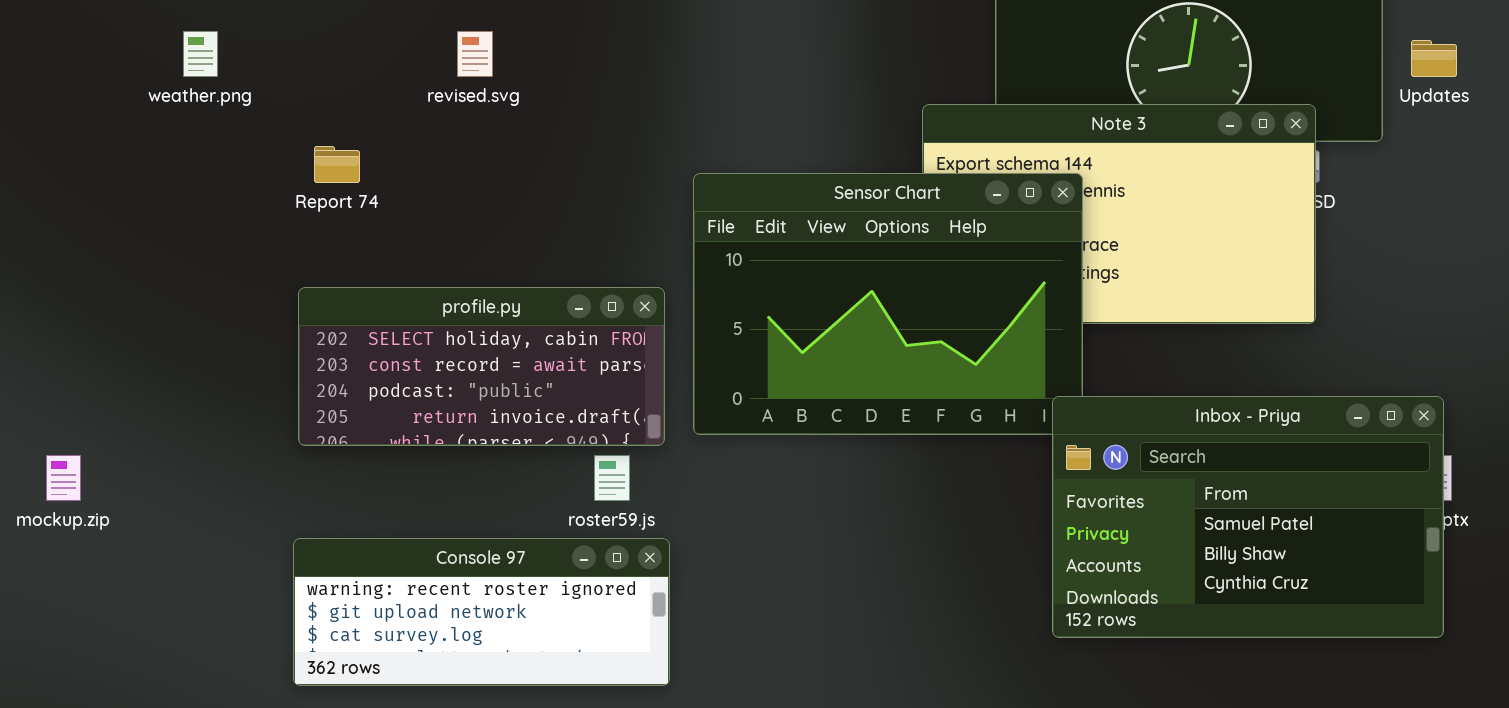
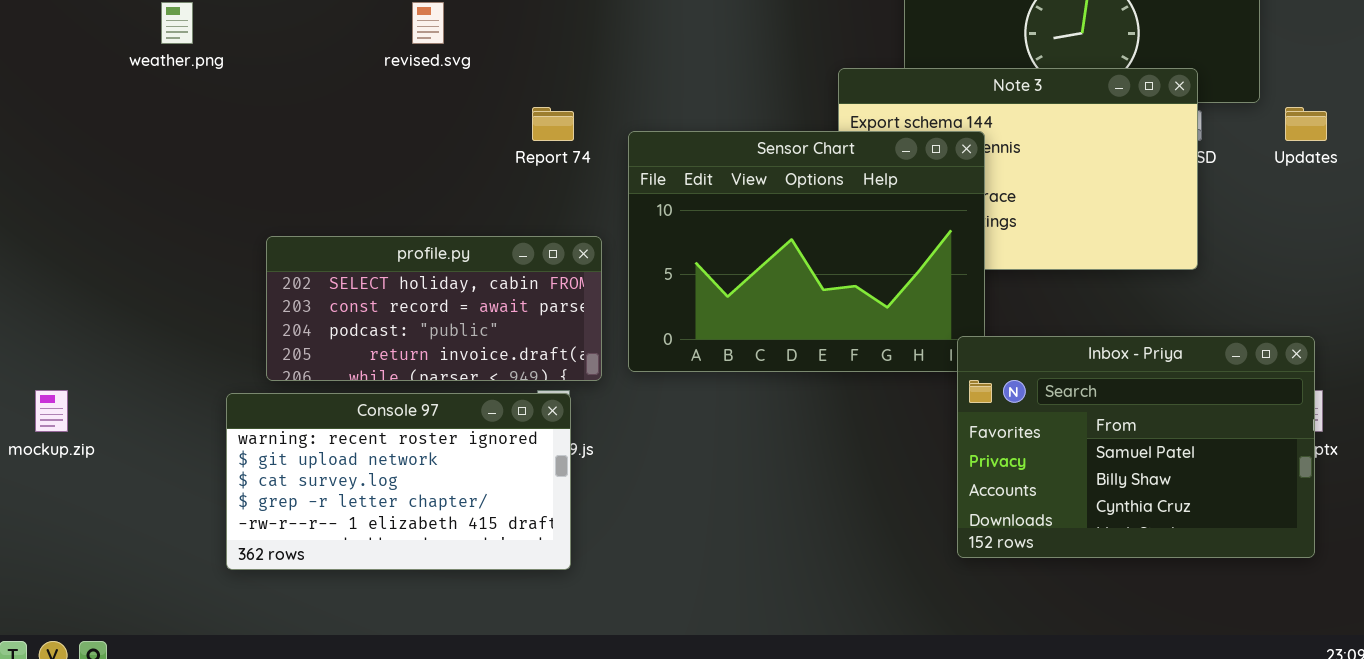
Updates: [1411,40,1457,77] -> [1285,107,1327,141], moved
Report 74: [314,146,360,183] -> [532,107,574,141], moved
Console 97: [293,538,670,686] -> [226,393,571,570], moved, resized

